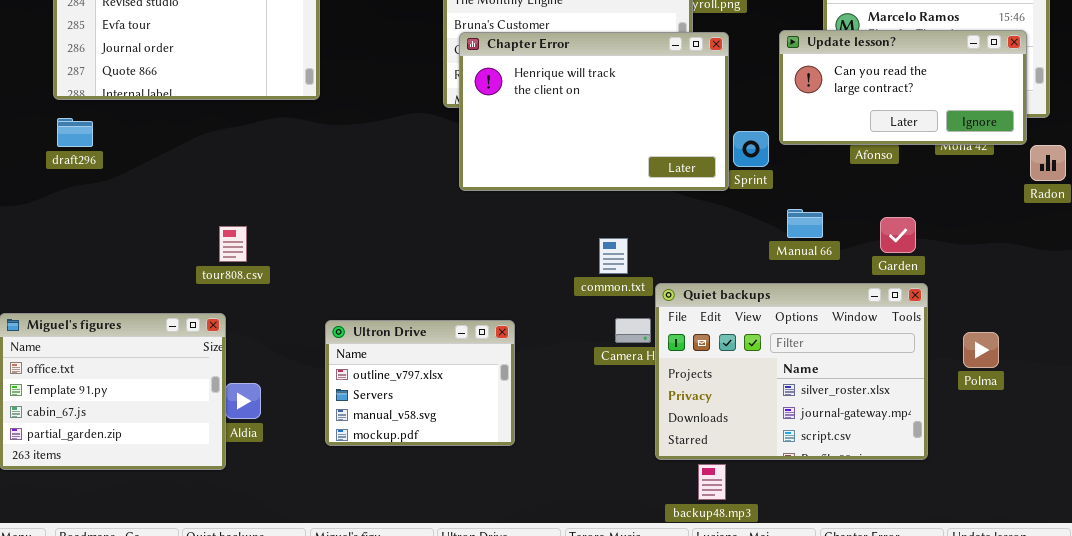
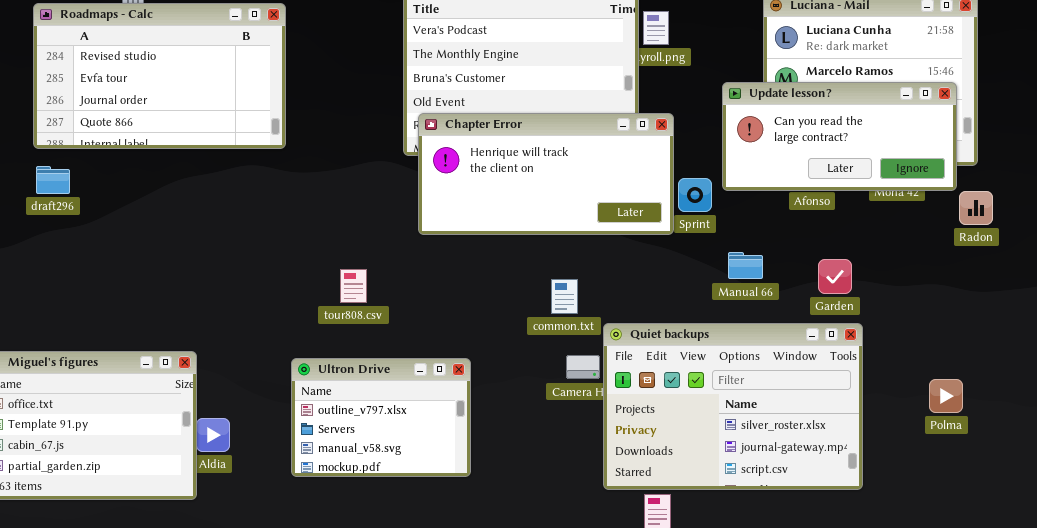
Chapter Error: [459,32,729,191] -> [418,113,674,235], resized
tour808.csv: [219,226,247,262] -> [340,269,367,303], moved
Polma: [963,332,999,368] -> [929,379,963,413], moved

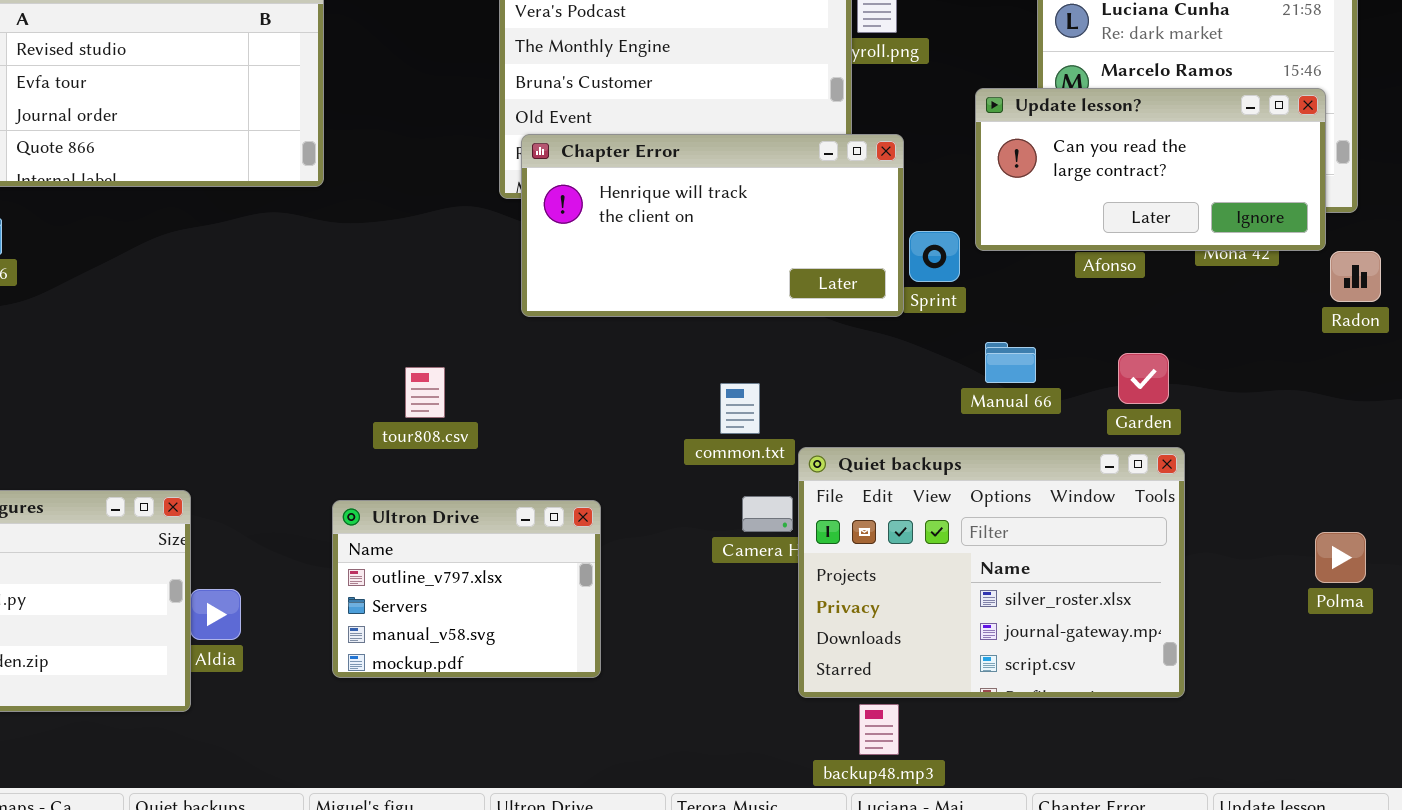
Polma: [929,379,963,413] -> [1315,532,1366,583], moved

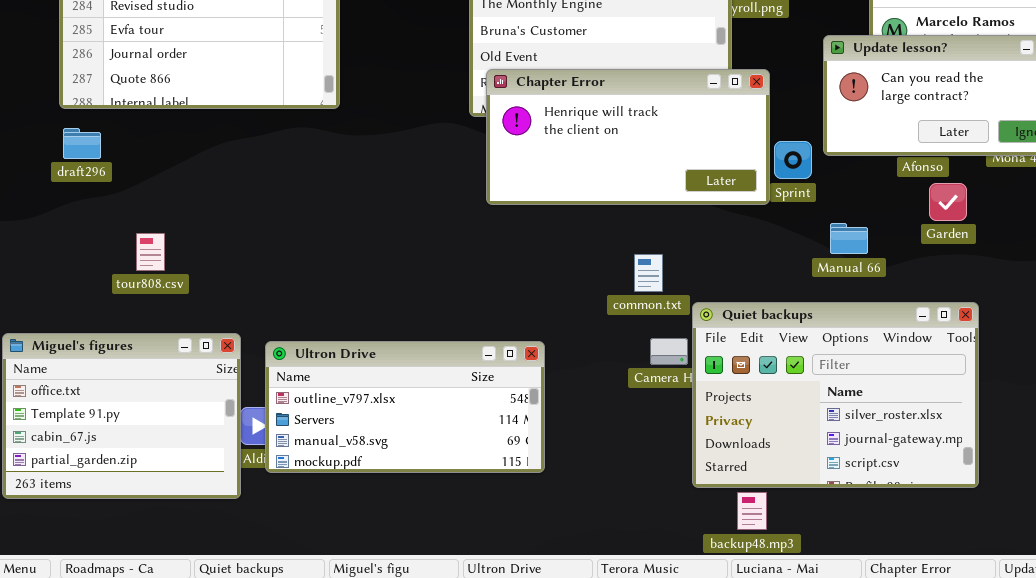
Garden: [1118,353,1169,404] -> [929,183,967,221], moved
tour808.csv: [405,367,445,418] -> [136,233,165,271], moved
Ultron Drive: [332,500,601,678] -> [265,341,545,473], resized

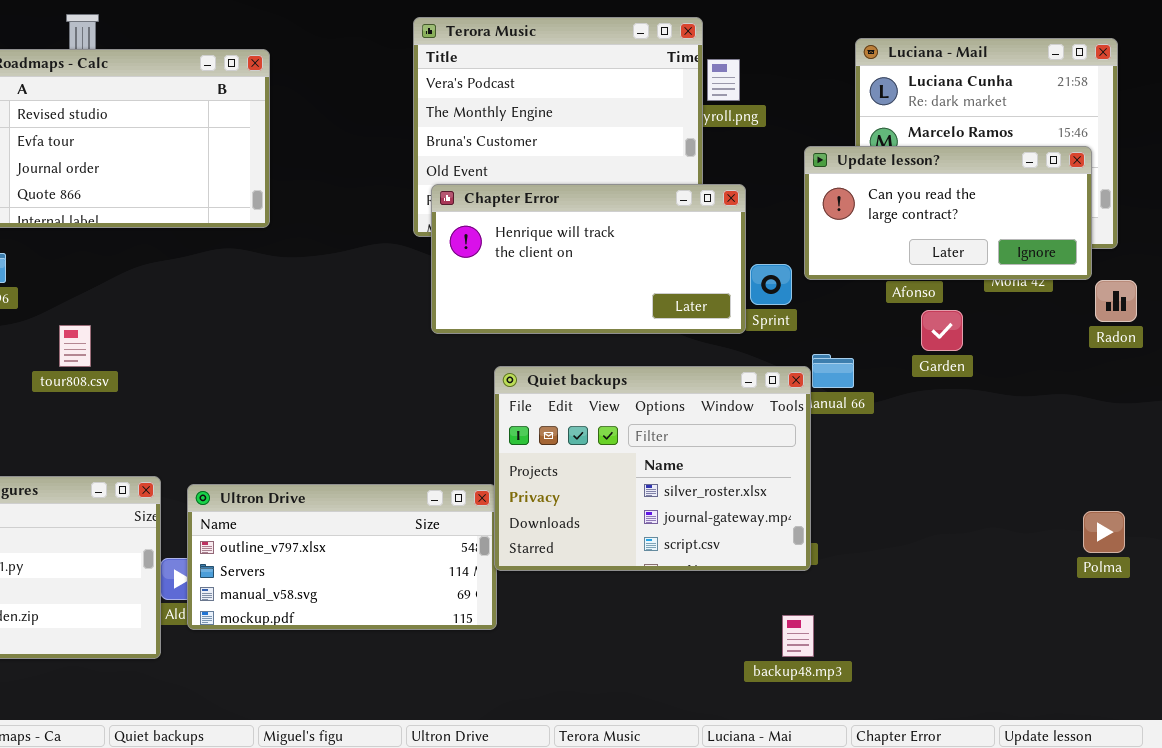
tour808.csv: [136,233,165,271] -> [59,325,91,367], moved
Quiet backups: [692,302,979,488] -> [494,366,811,571], moved
backup48.mp3: [737,492,767,530] -> [782,615,814,657], moved

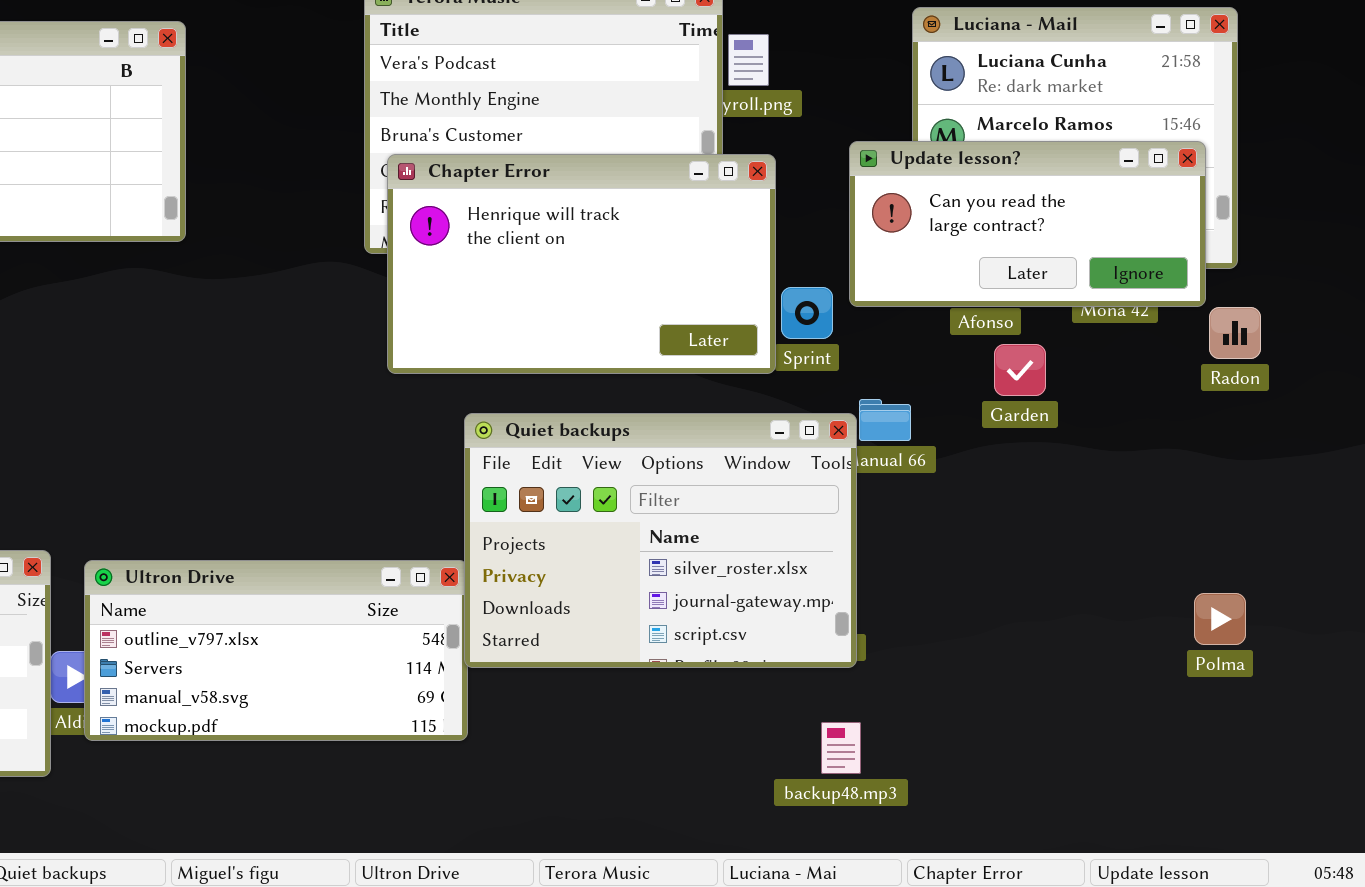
Chapter Error: [431,184,746,334] -> [387,154,776,374], resized

